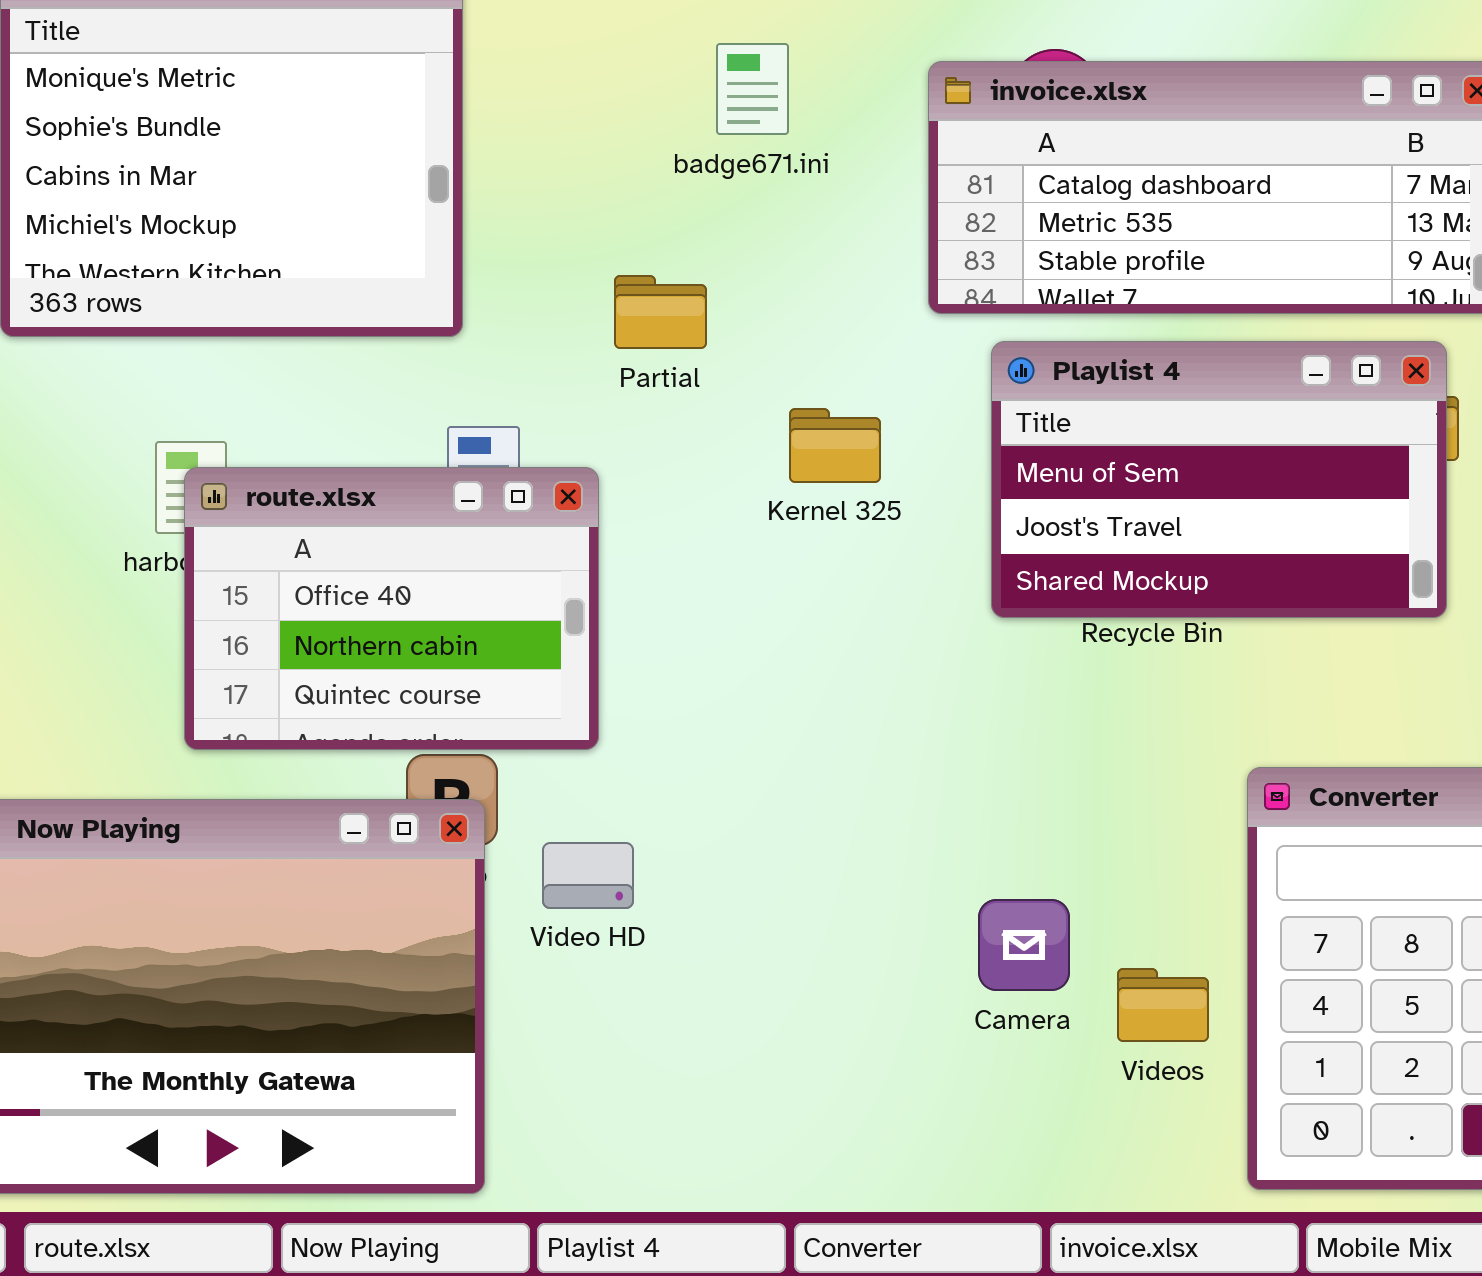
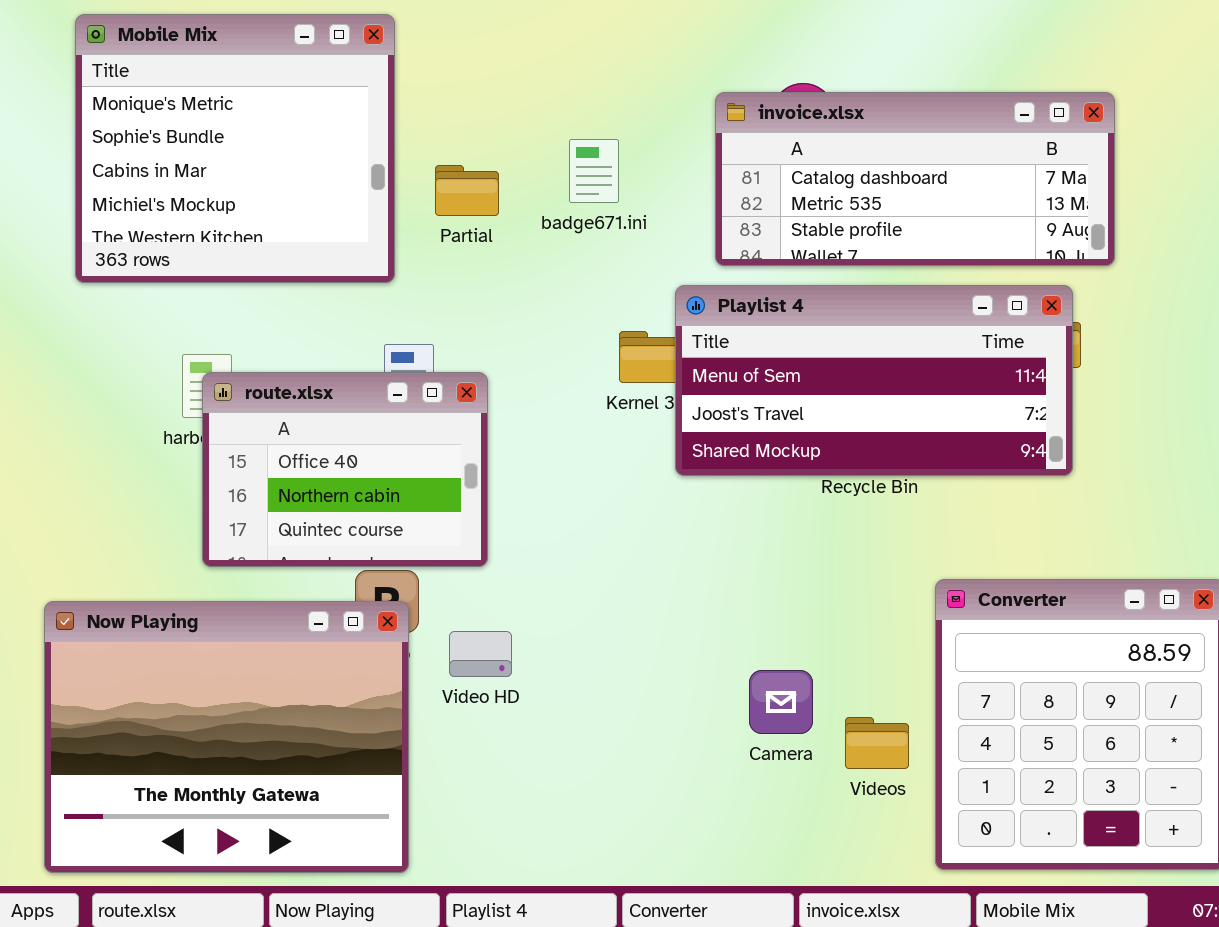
badge671.ini: [716,43,789,135] -> [569,139,619,203], moved
Partial: [614,275,707,349] -> [435,165,499,216], moved
Playlist 4: [991,341,1447,618] -> [675,285,1073,476], resized

